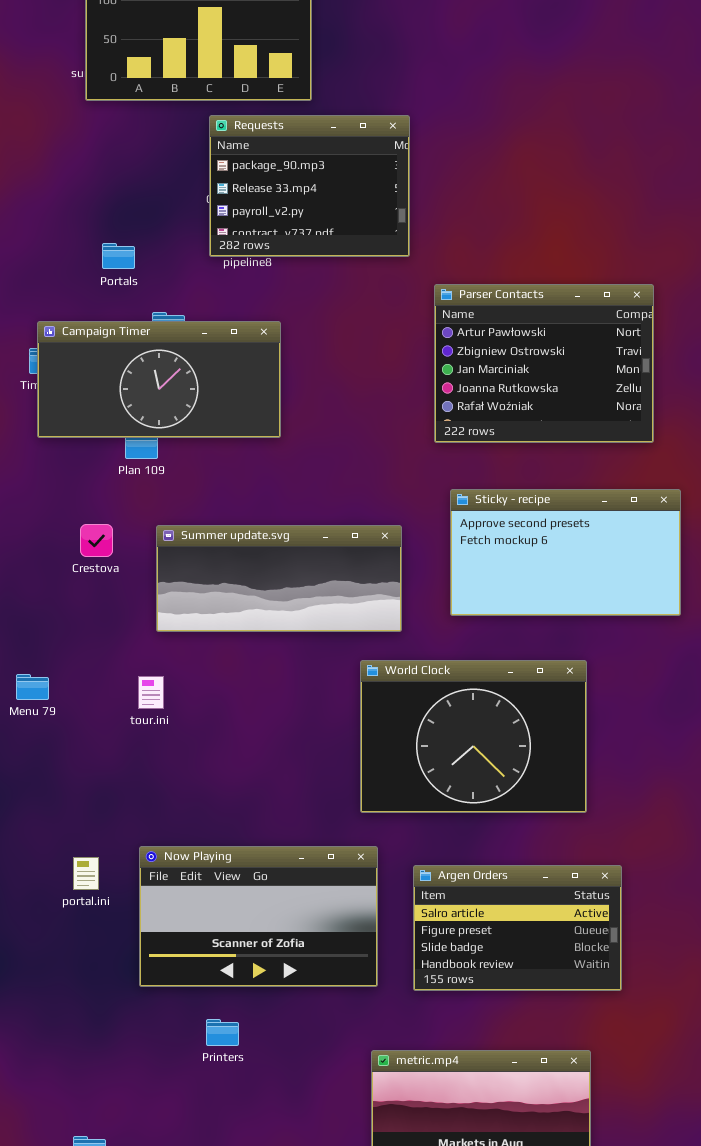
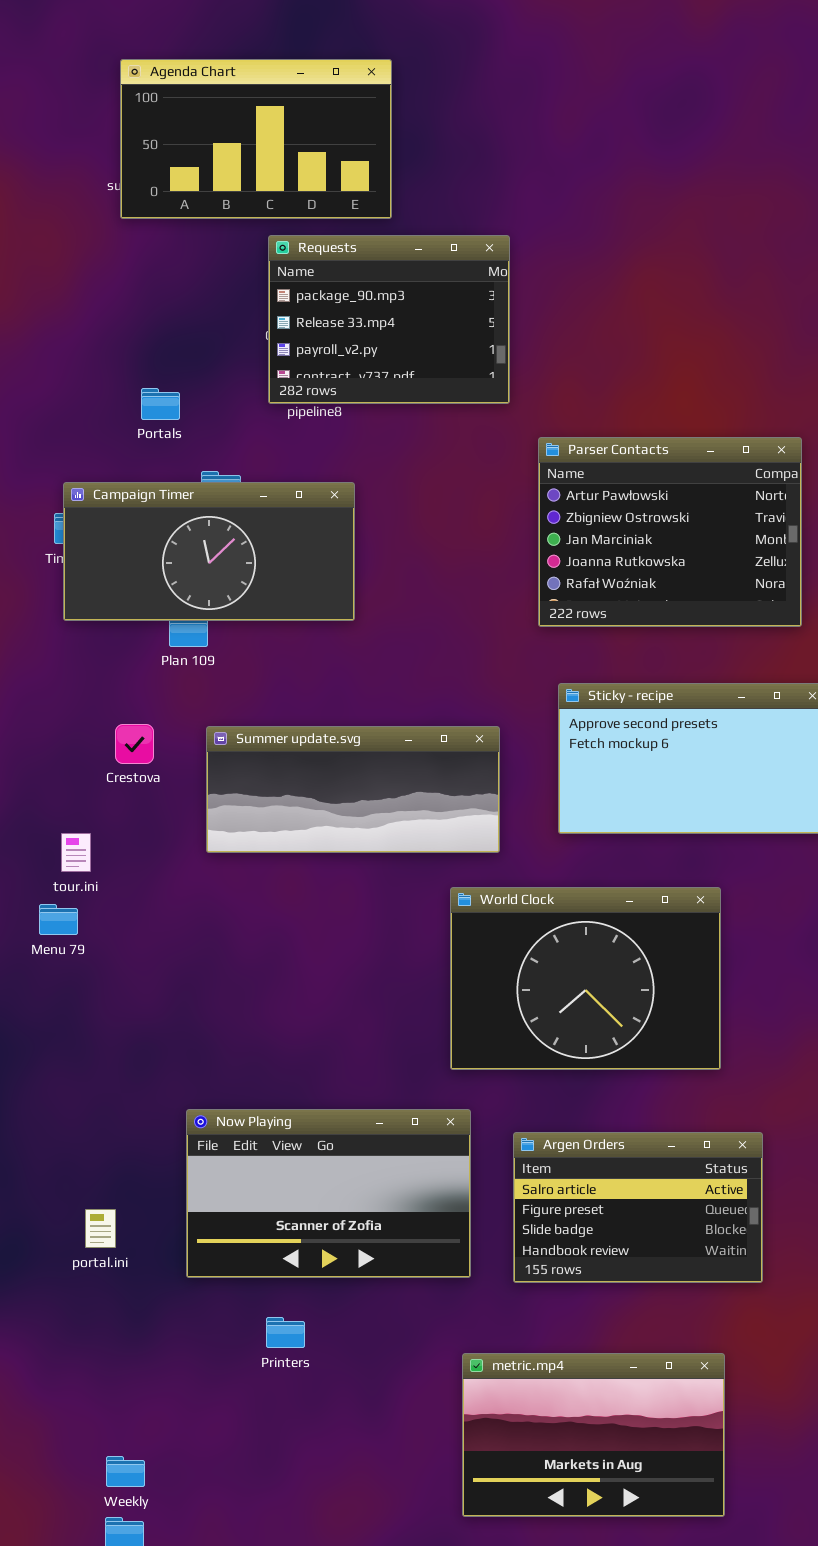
tour.ini: [138,676,164,709] -> [61,833,91,872], moved
portal.ini: [73,857,99,890] -> [85,1209,116,1248], moved

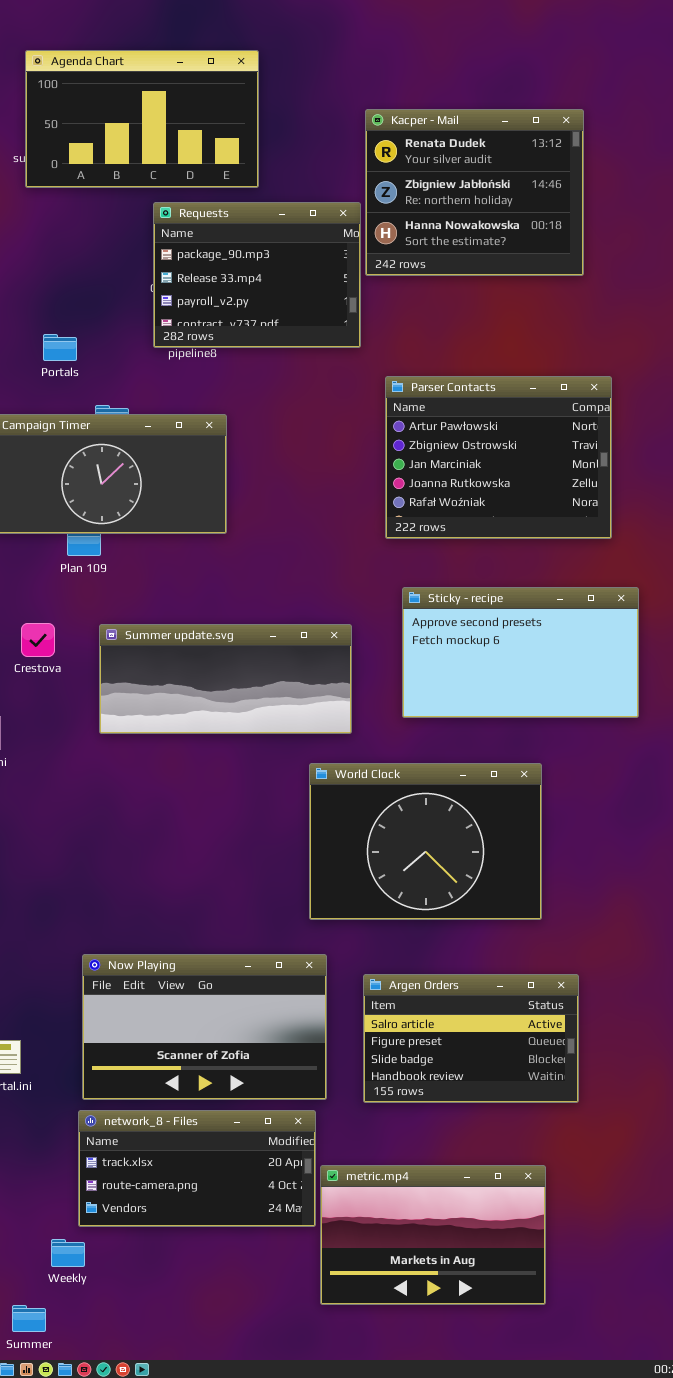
Kacper - Mail: none -> [365,109,584,276], opened
network_8 - Files: none -> [78,1110,316,1227], opened
Weekly: [106,1456,145,1487] -> [51,1239,85,1267], moved

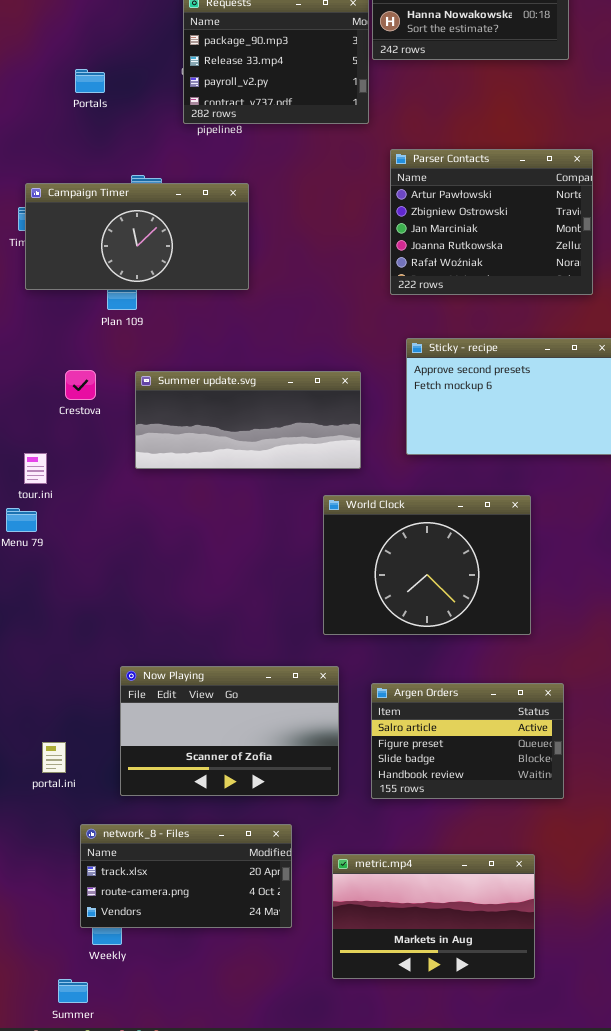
Portals: [43,334,77,361] -> [75,69,105,93], moved
network_8 - Files: [78,1110,316,1227] -> [80,824,292,928], moved

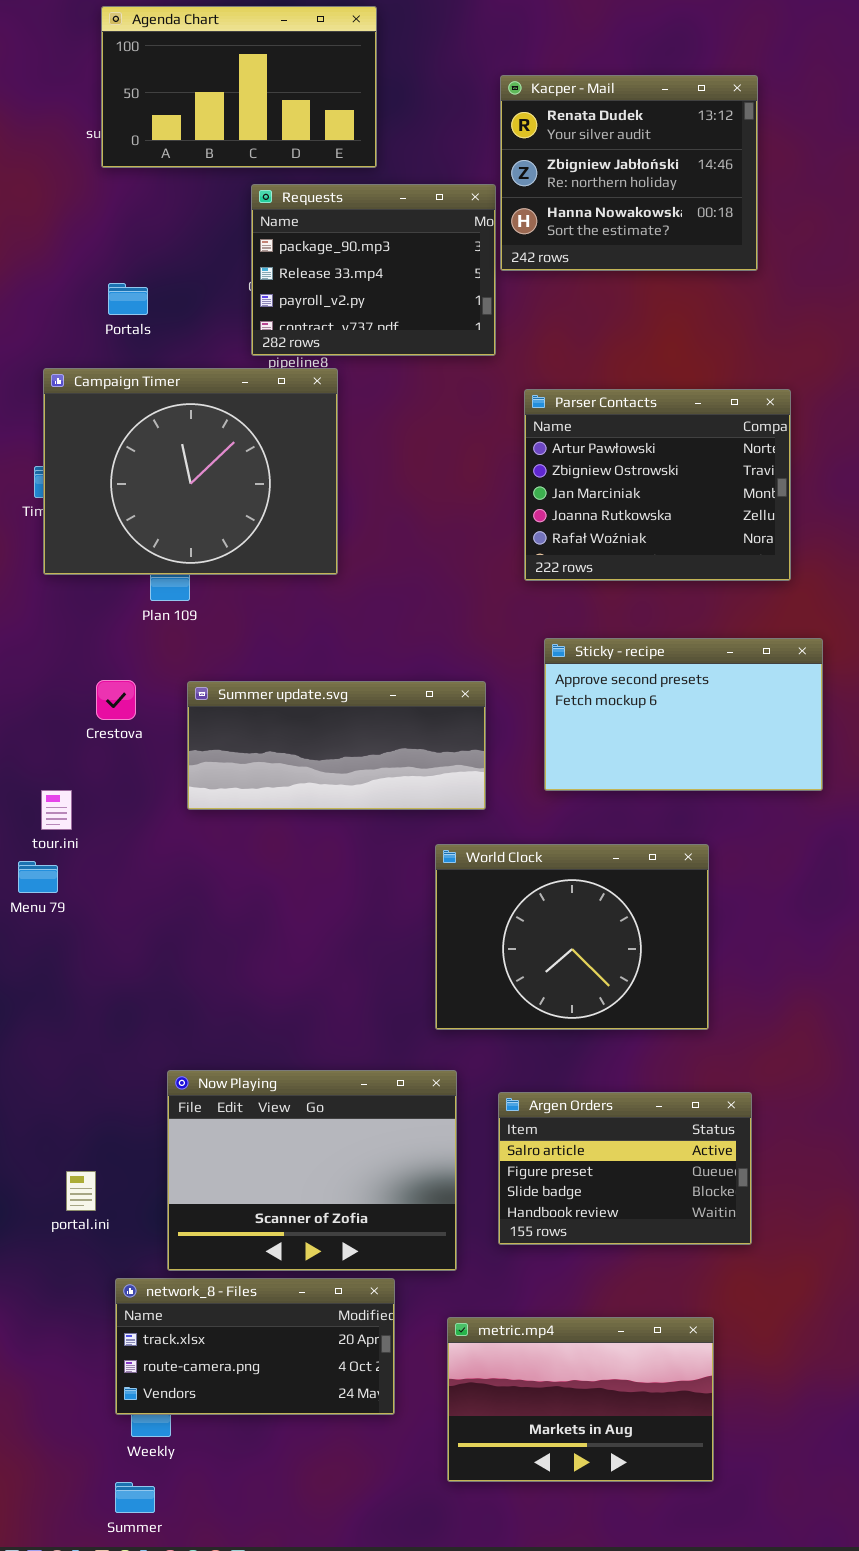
Campaign Timer: [25,183,249,290] -> [43,368,338,575], resized
Now Playing: [120,666,339,796] -> [167,1070,457,1271], resized
Summer: [58,979,88,1003] -> [115,1482,155,1513], moved

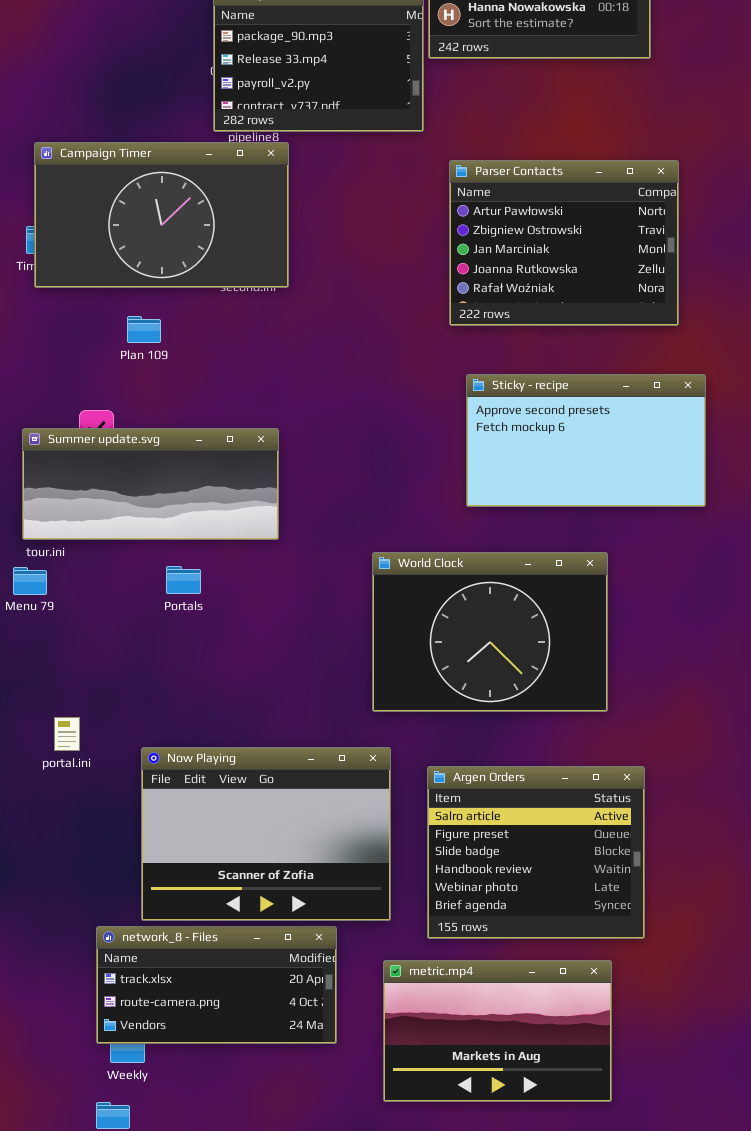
Portals: [108,283,148,315] -> [166,566,201,594], moved
Campaign Timer: [43,368,338,575] -> [34,142,289,288], resized
Summer update.svg: [187,681,486,810] -> [22,428,279,540], moved
Argen Orders: [498,1092,752,1245] -> [427,766,645,939], resized
portal.ini: [66,1171,96,1211] -> [54,717,80,751], moved

